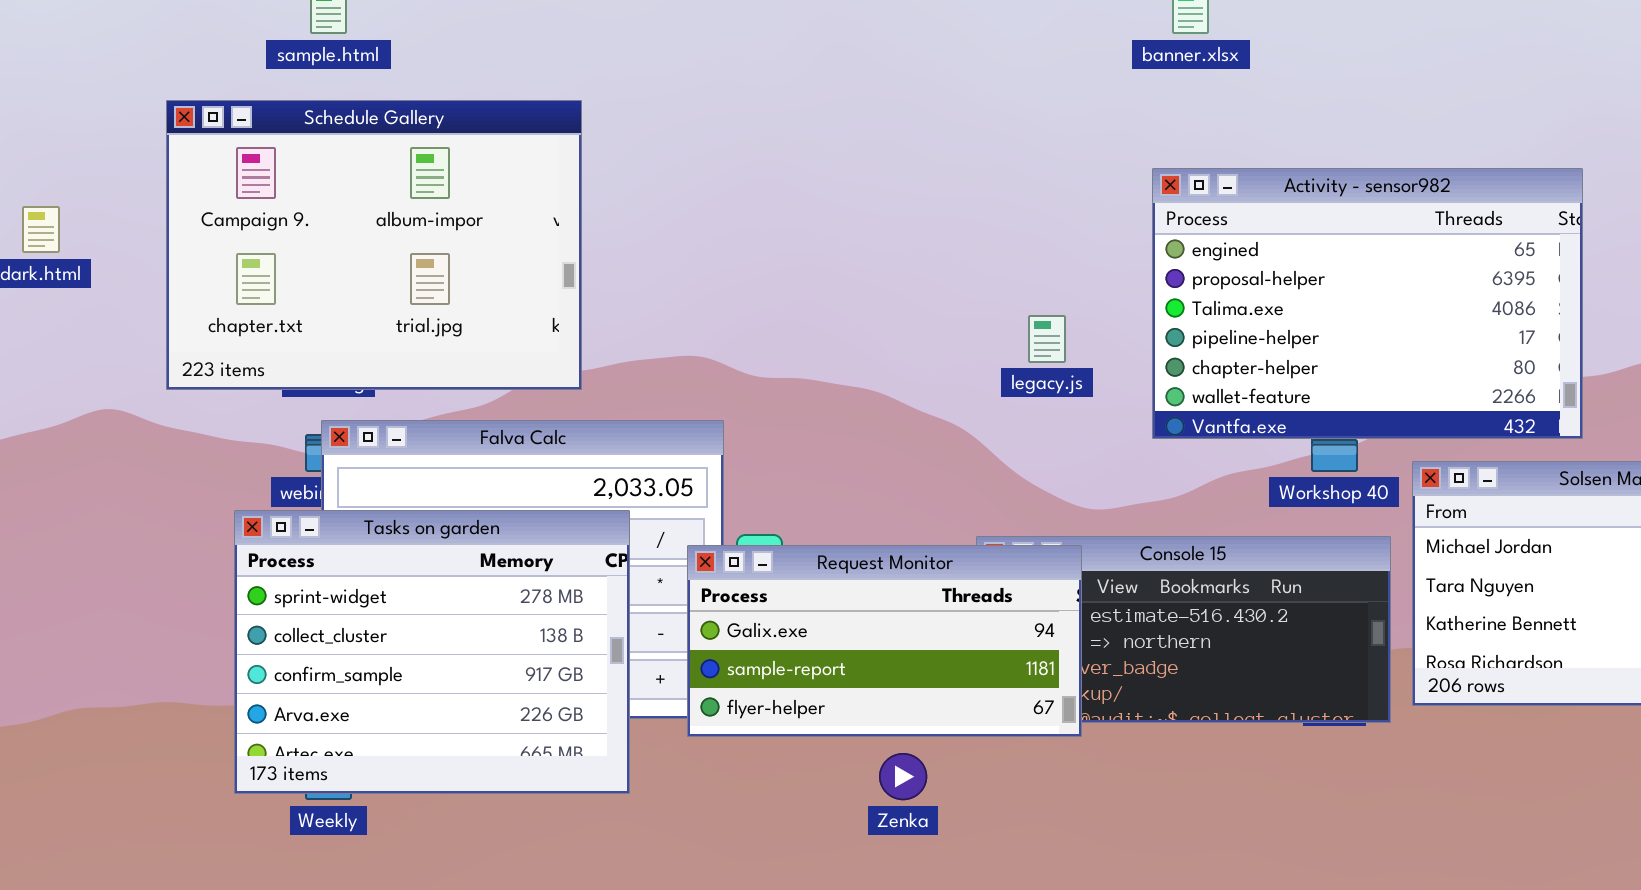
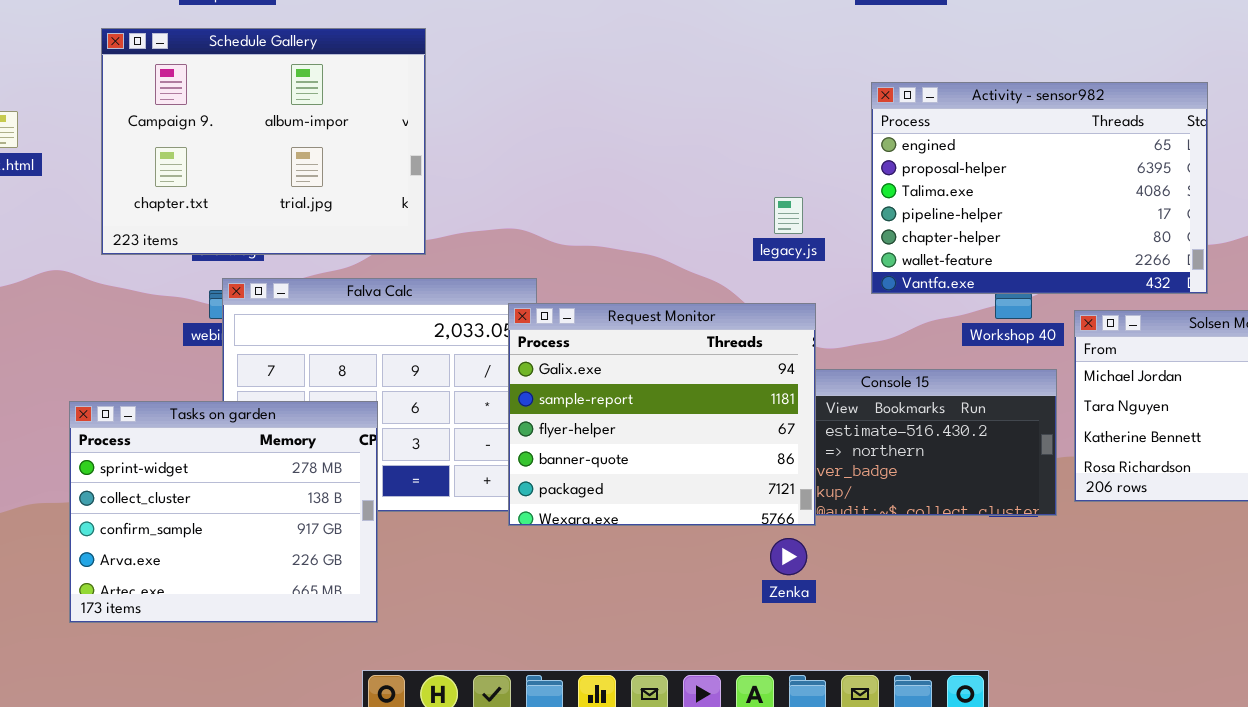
Tasks on garden: [234,510,630,794] -> [69,401,378,623], moved
Request Monitor: [687,545,1082,737] -> [508,303,816,526], resized
Zenka: [879,753,927,800] -> [770,538,807,575], moved

